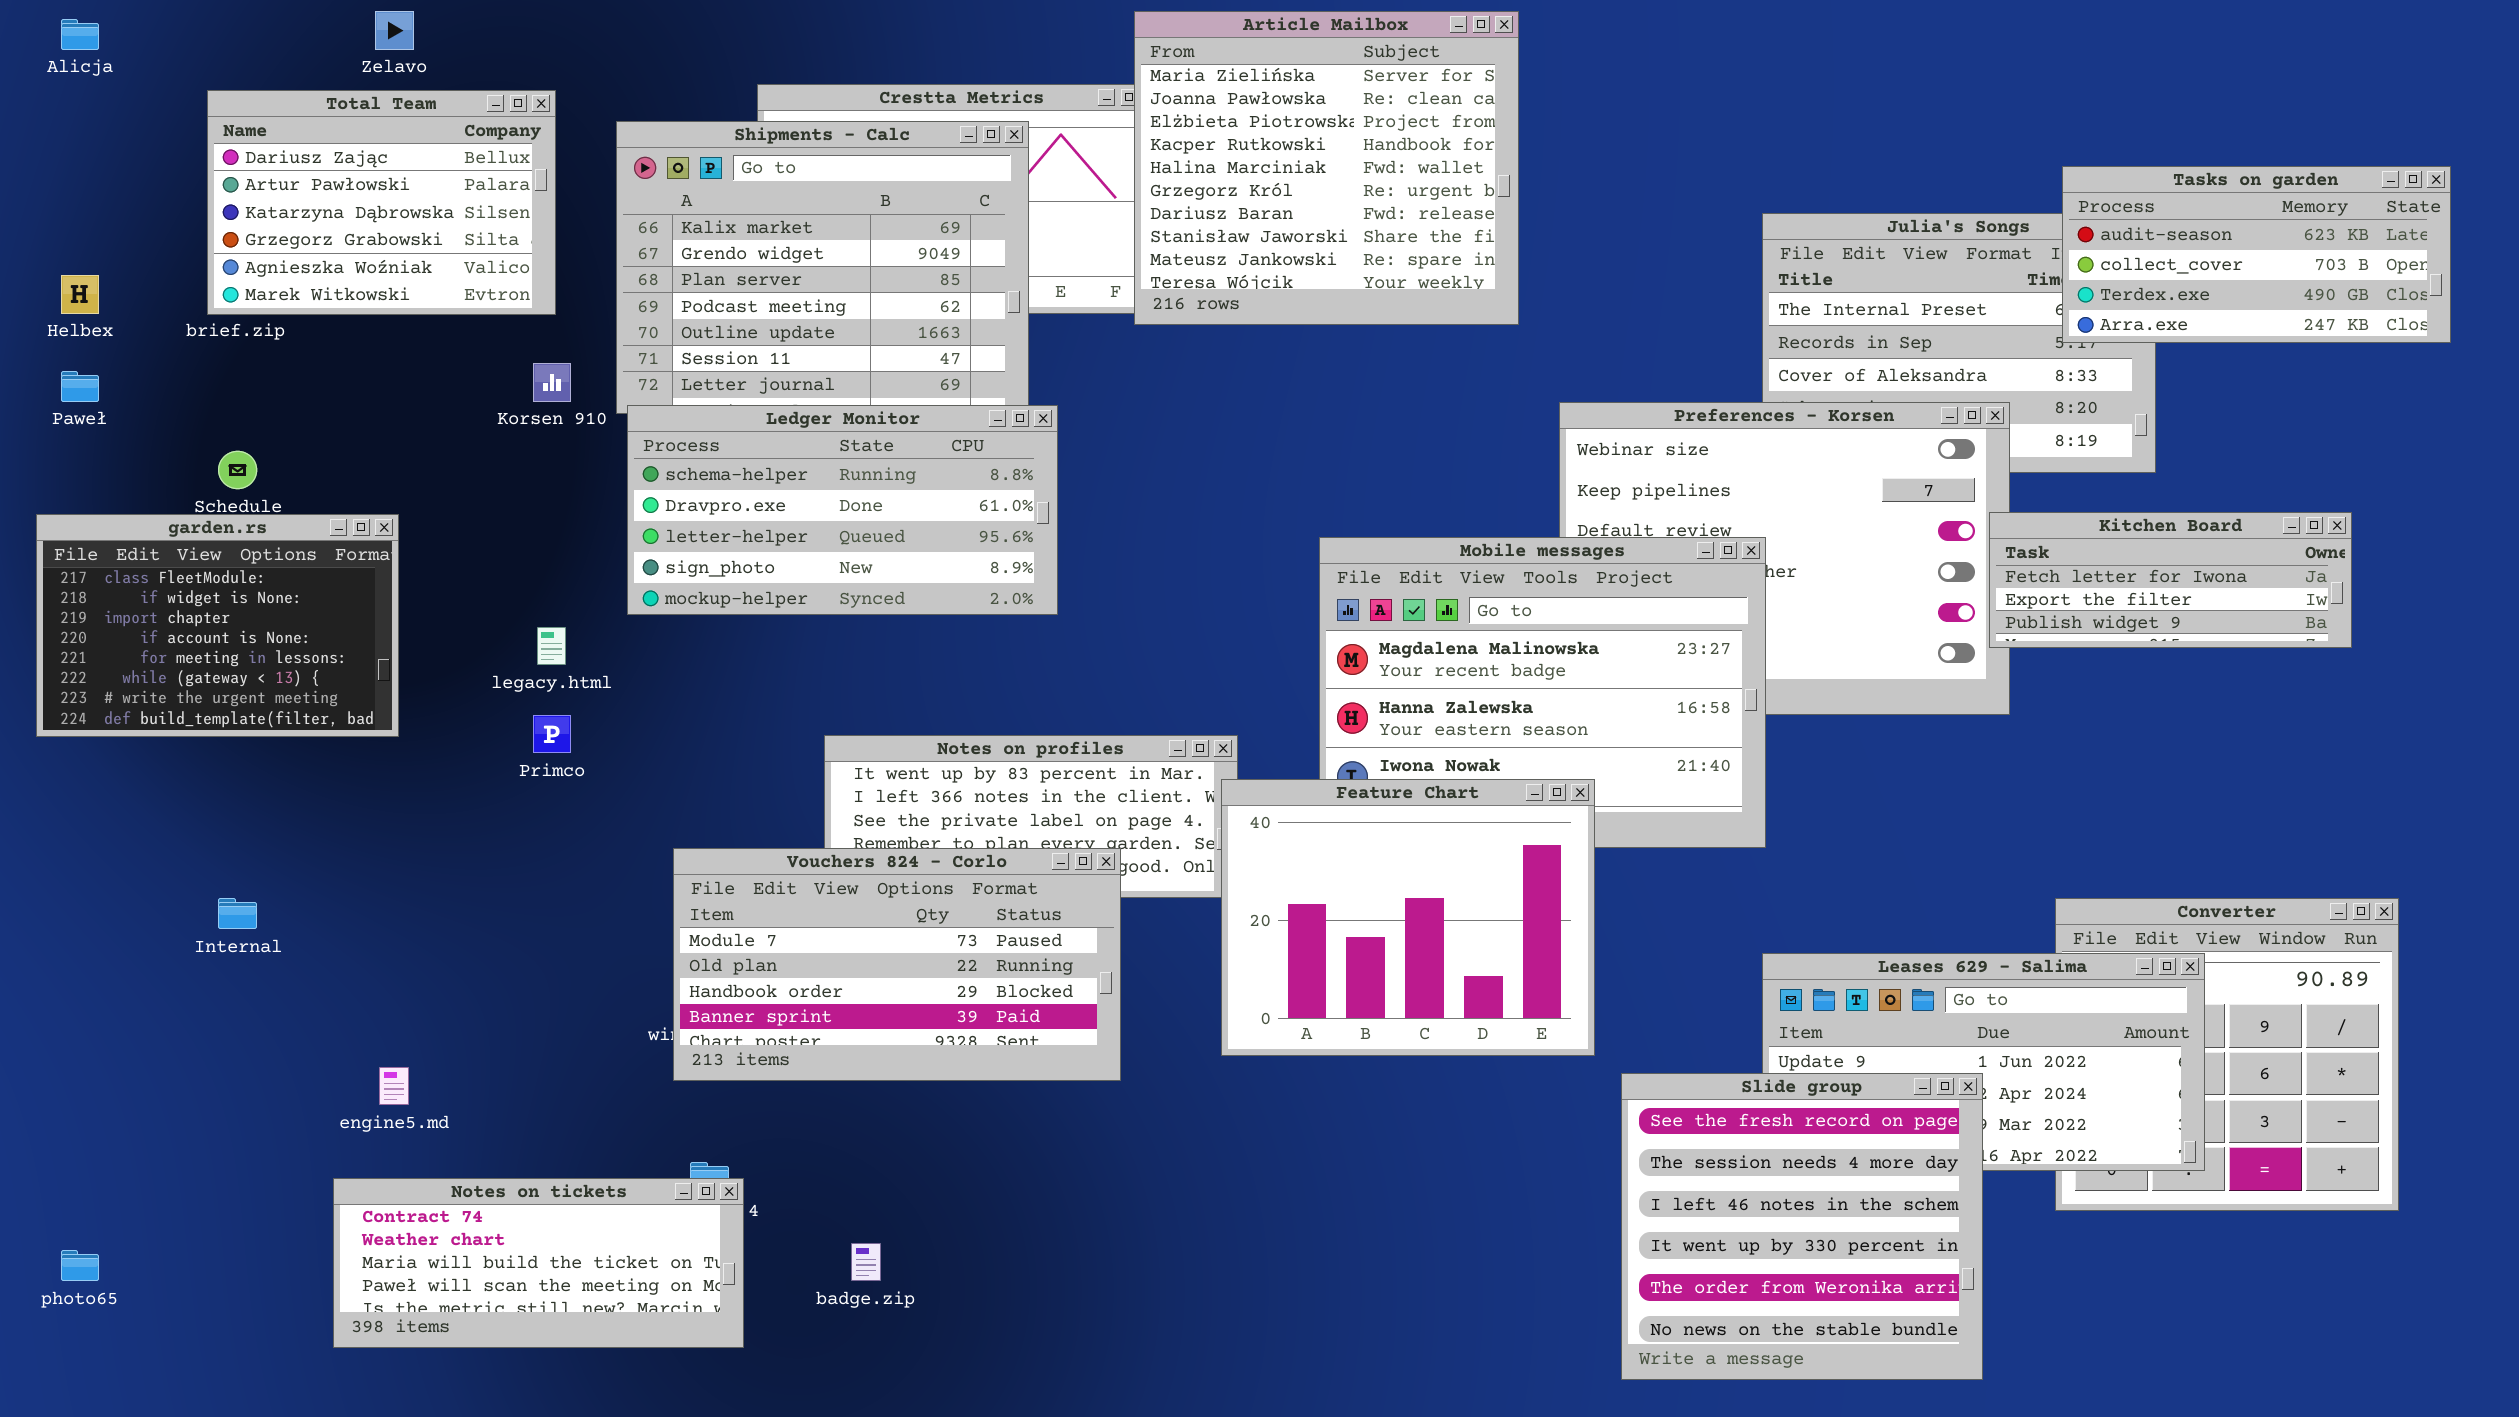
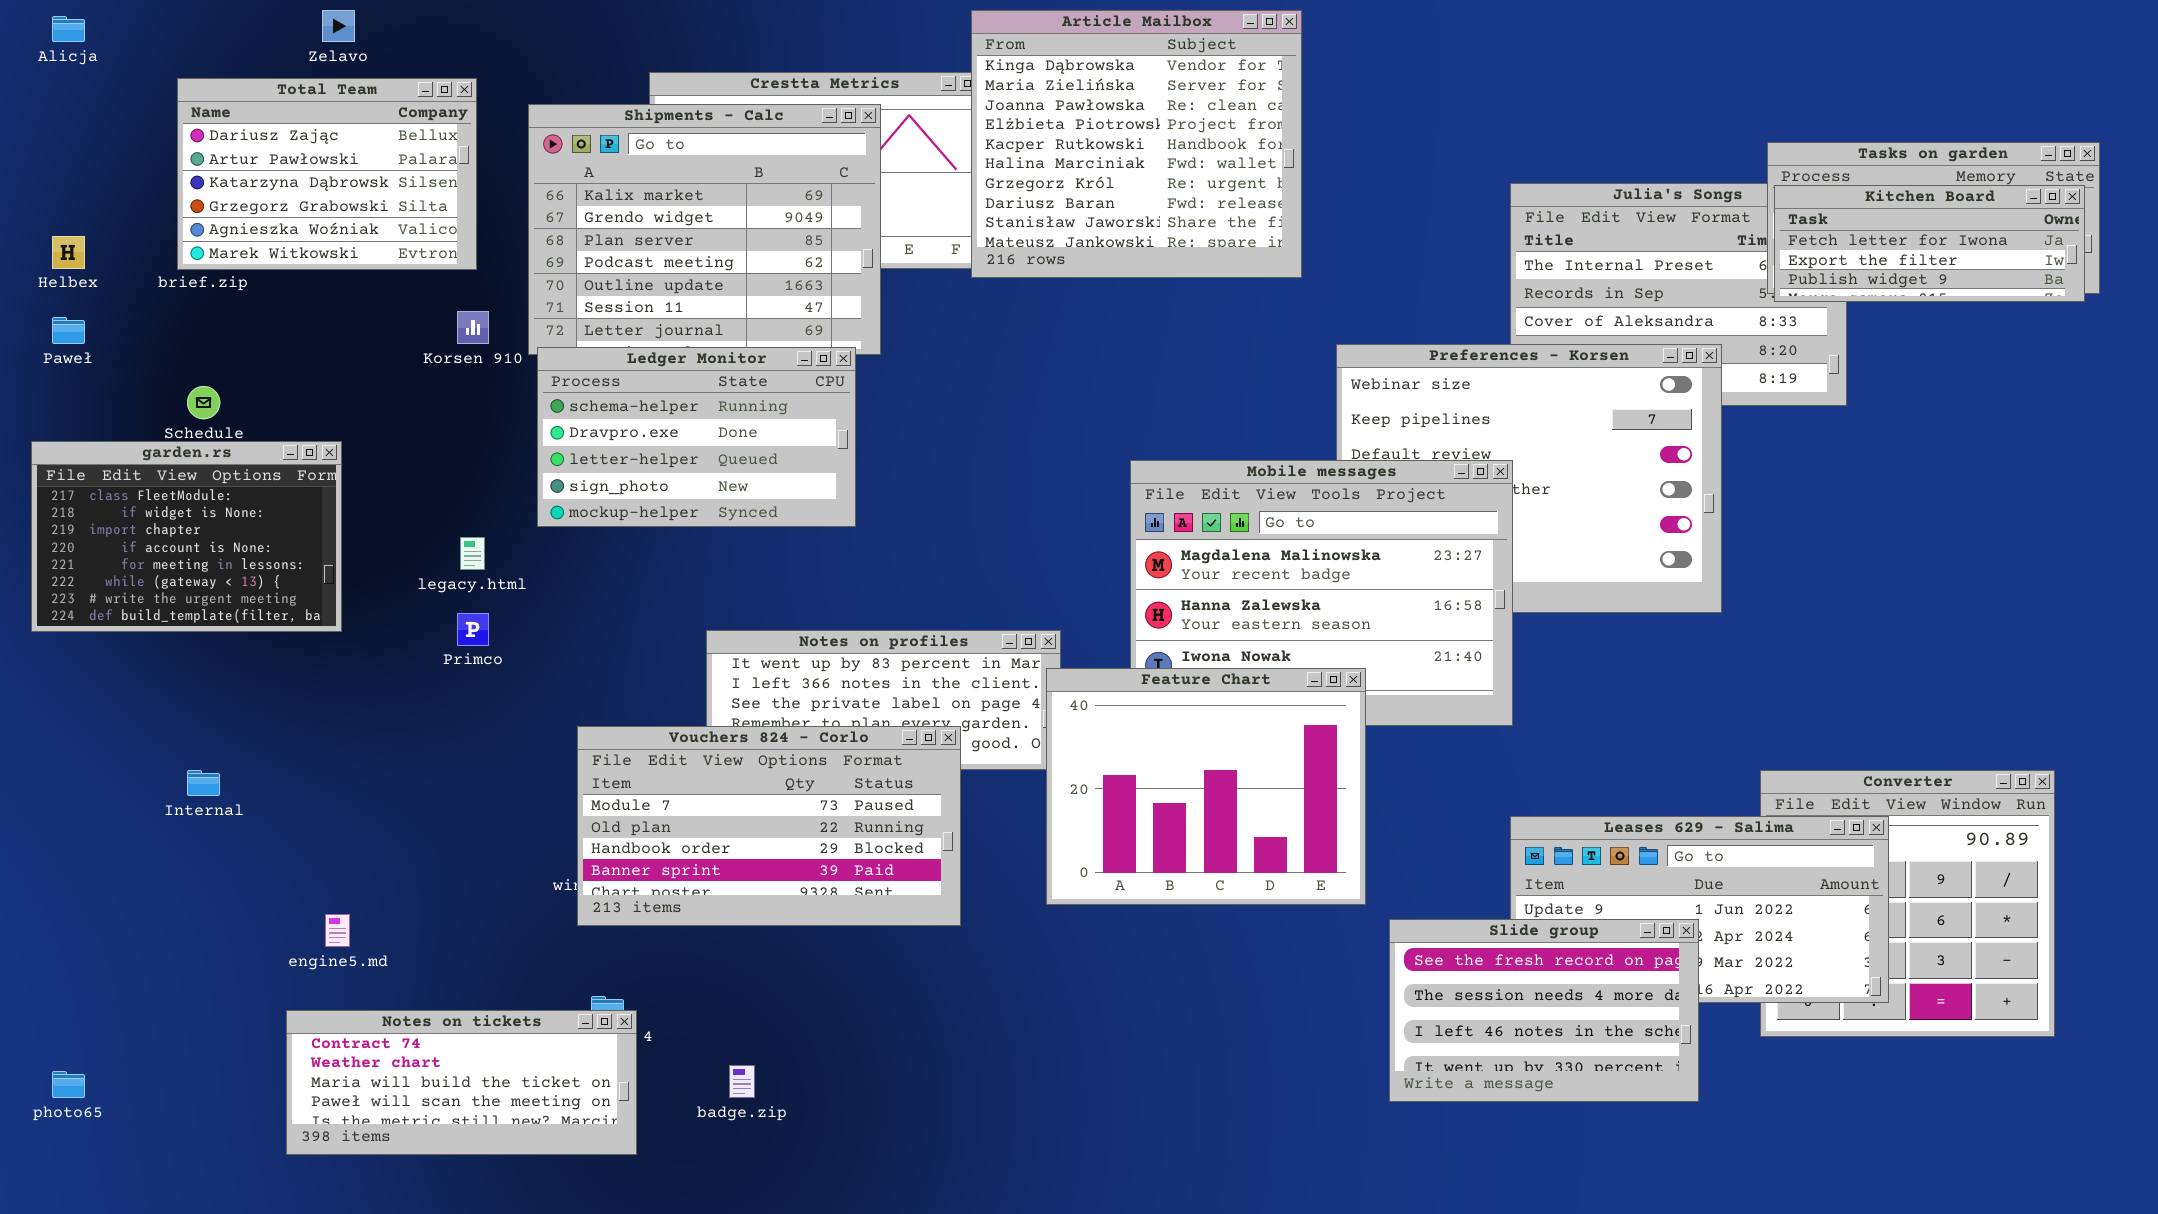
Article Mailbox: [1134,11,1519,325] -> [971,10,1302,278], scrolled up 1 row
Ledger Monitor: [627,405,1058,615] -> [537,347,856,527], resized
Kitchen Board: [1989,512,2352,648] -> [1774,185,2085,302], moved
Slide group: [1621,1073,1983,1380] -> [1389,919,1699,1102], resized

